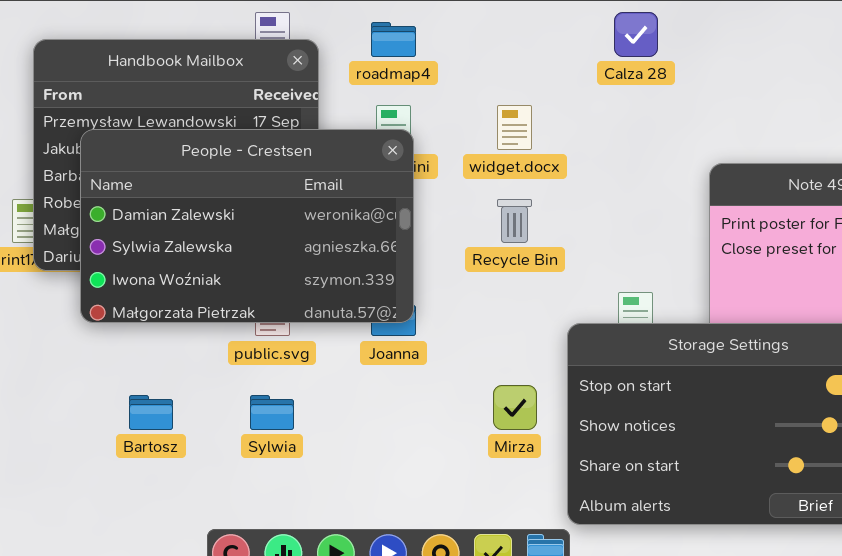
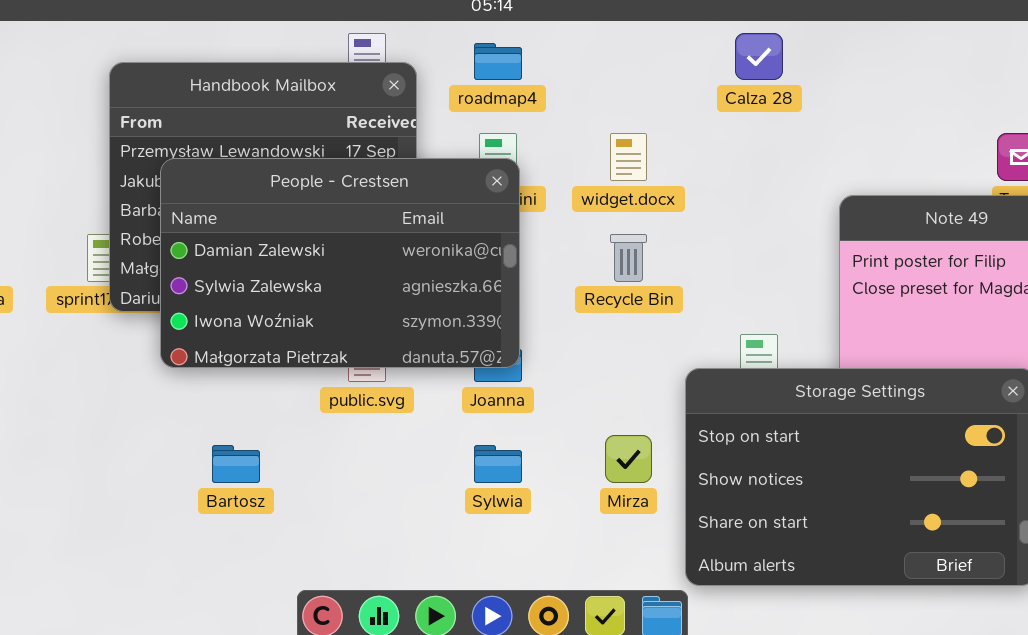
Sylwia: [250,395,294,430] -> [474,445,522,483], moved

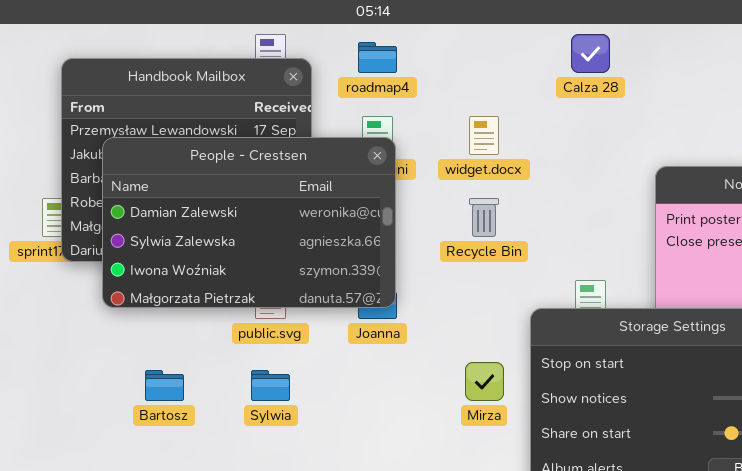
Sylwia: [474,445,522,483] -> [251,370,290,401], moved

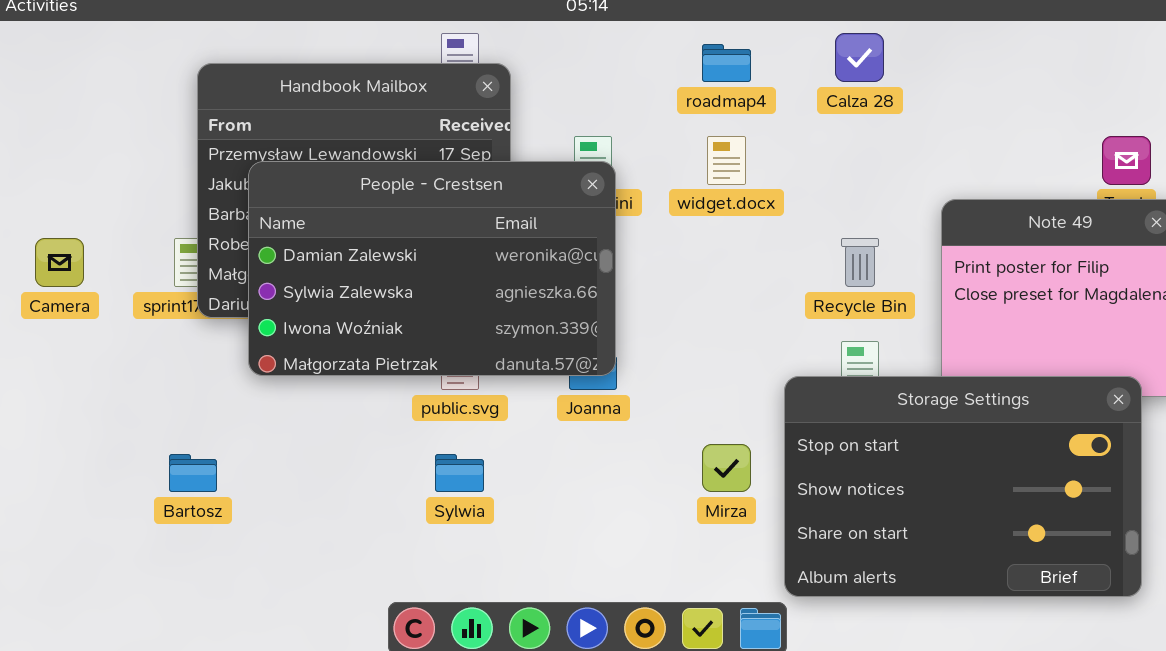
roadmap4: [358,42,397,73] -> [702,44,751,82], moved
Recycle Bin: [469,198,499,237] -> [841,238,879,287], moved
Bartosz: [145,370,184,401] -> [169,454,217,492], moved

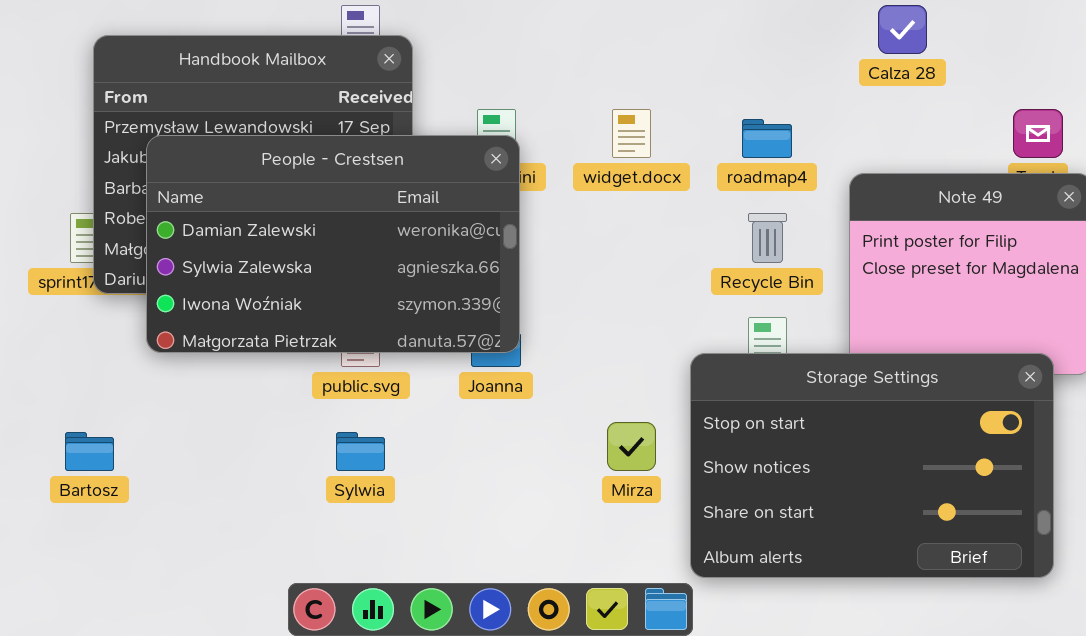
Calza 28: [835,33,884,82] -> [878,5,927,54], moved
roadmap4: [702,44,751,82] -> [742,119,792,158], moved

